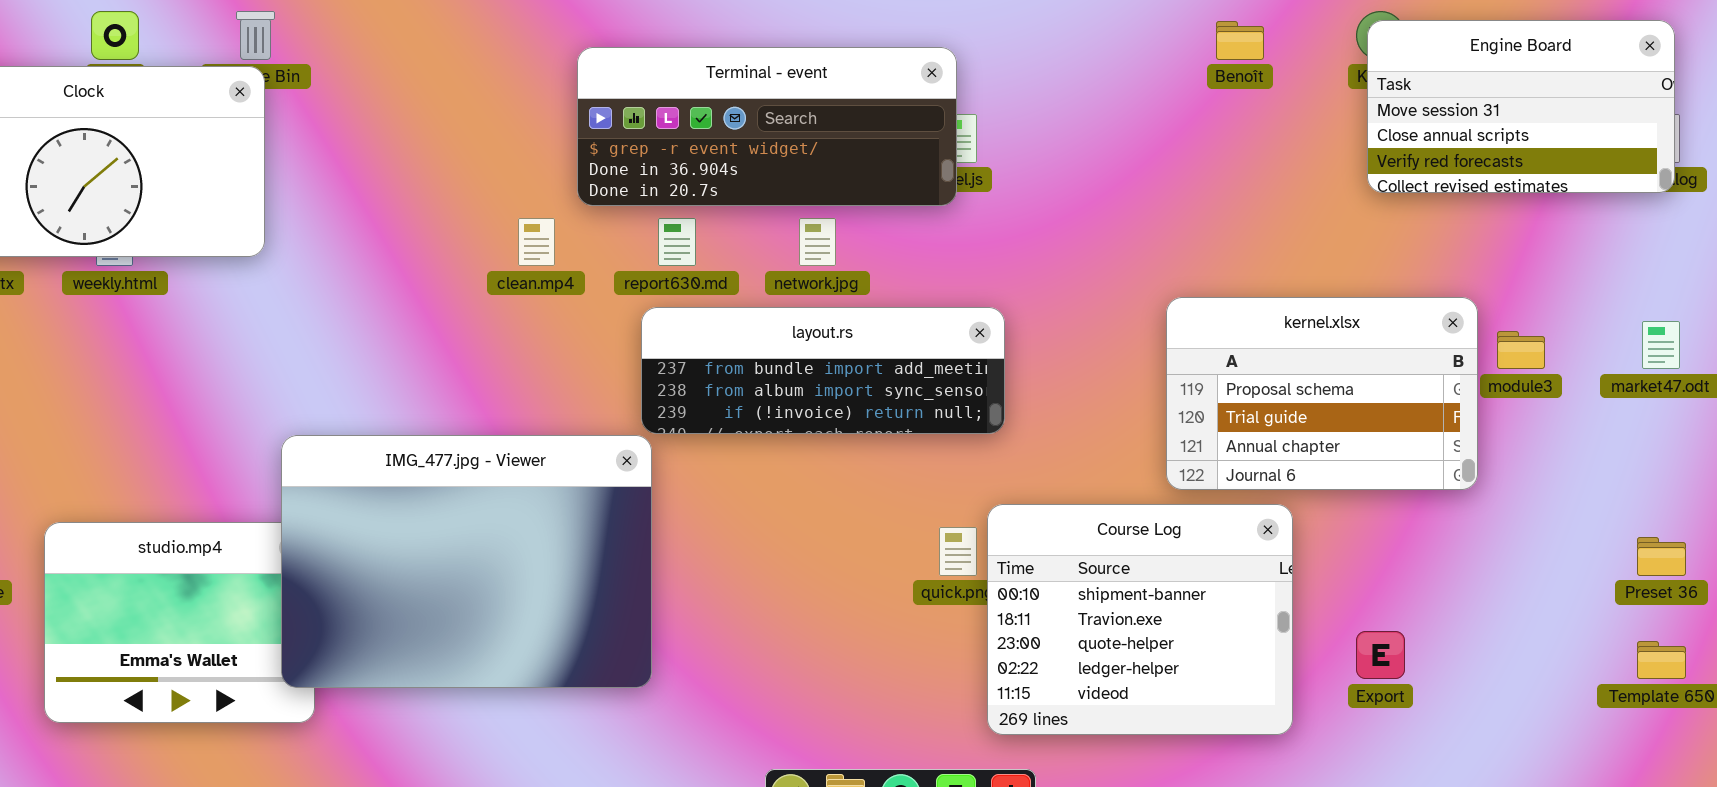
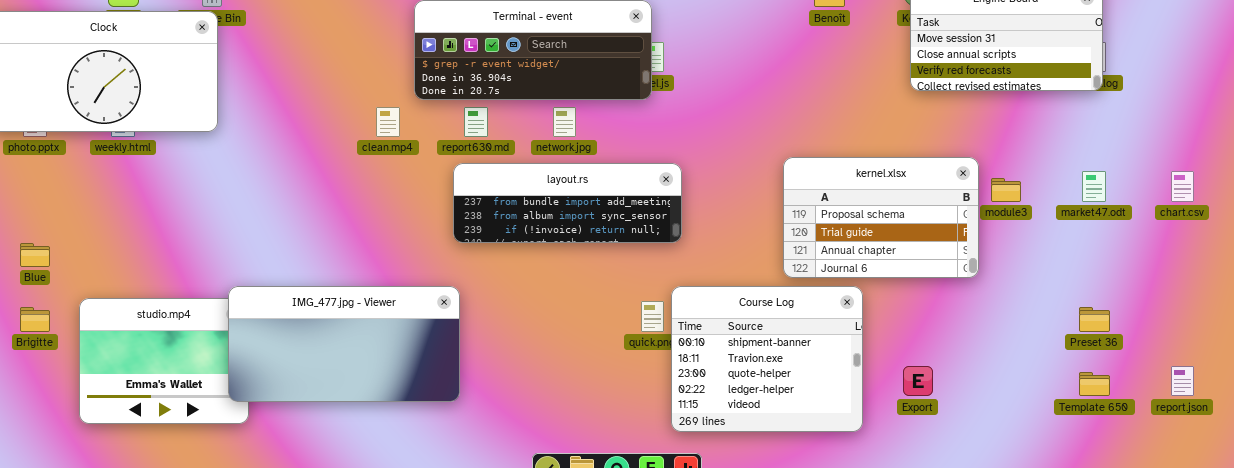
IMG_477.jpg - Viewer: [281,435,652,688] -> [228,286,460,402], resized

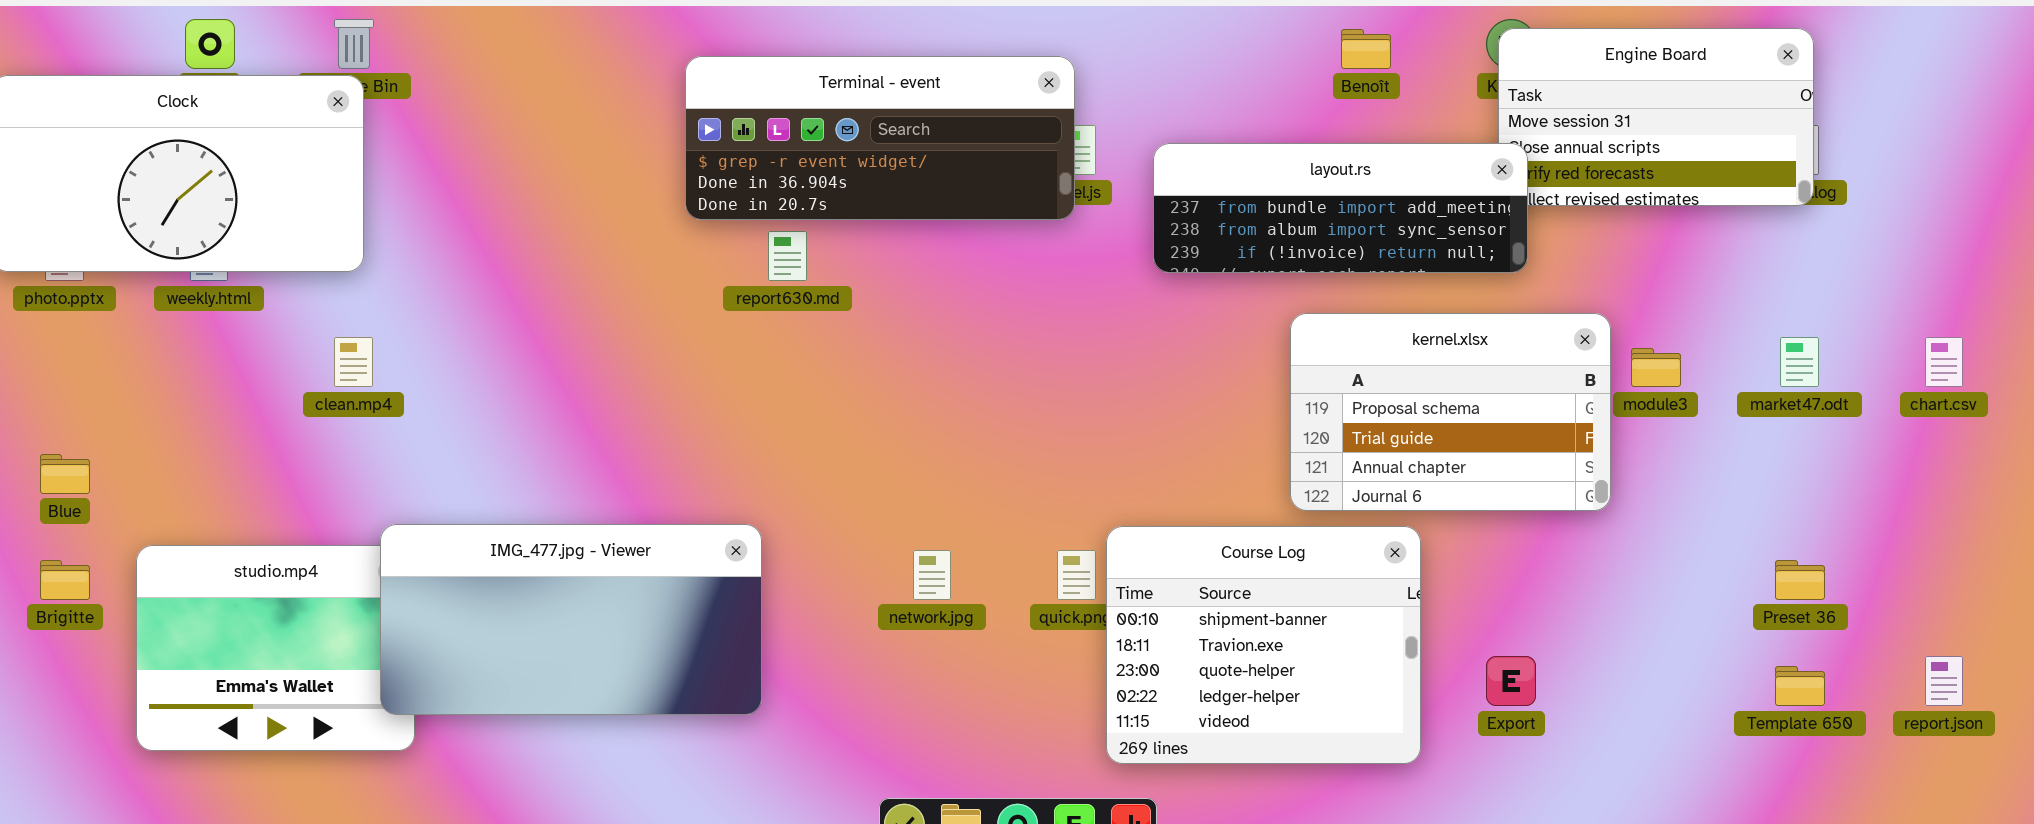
clean.mp4: [376,107,400,137] -> [334,337,373,387], moved
network.jpg: [553,107,576,137] -> [913,550,951,600], moved
layout.rs: [453,163,682,243] -> [1153,143,1528,273], moved

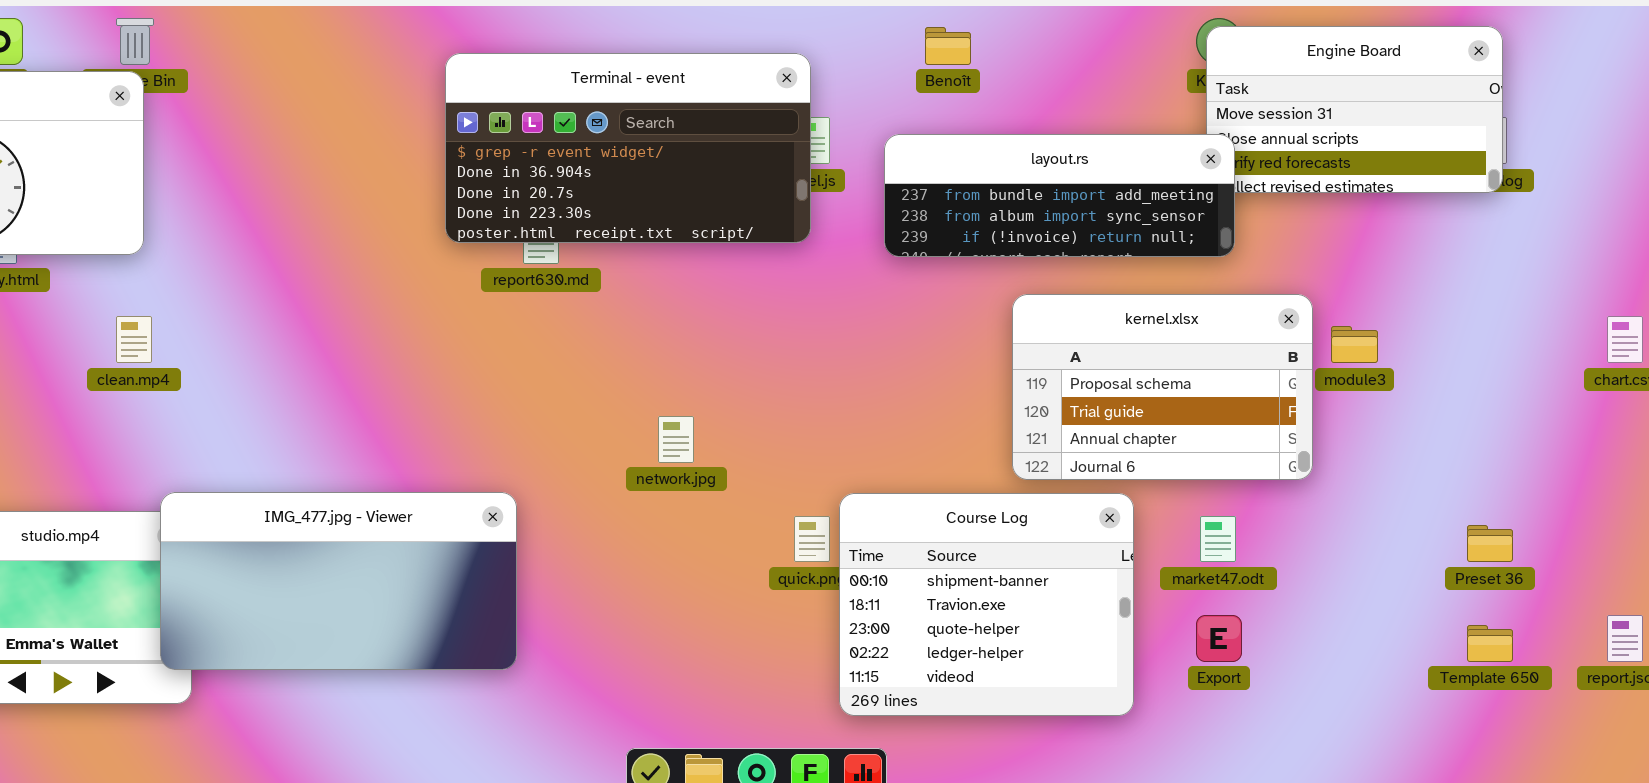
Benoît: [1341,29,1391,69] -> [925,27,971,65], moved
Terminal - event: [685,56,1075,220] -> [445,53,811,243], resized
market47.odt: [1780,337,1819,387] -> [1200,516,1236,562], moved
network.jpg: [913,550,951,600] -> [658,416,694,463], moved

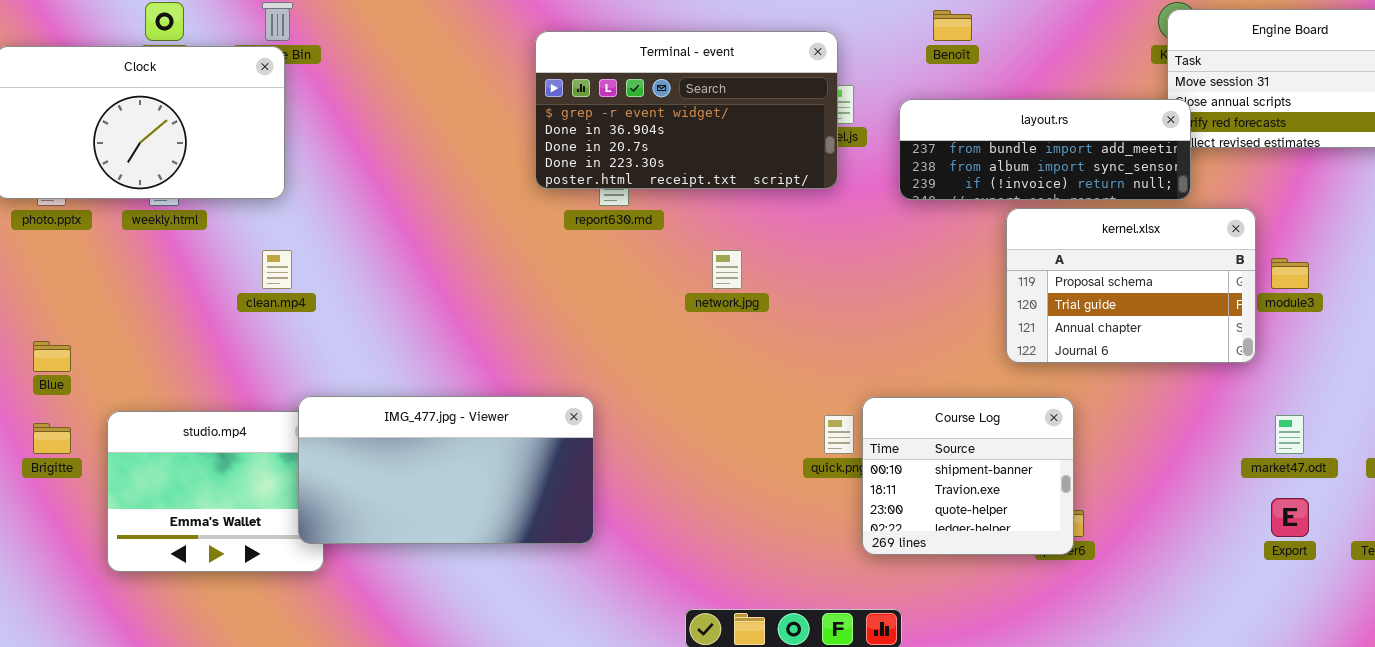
kernel.xlsx: [1012,294,1313,480] -> [1006,208,1256,363], moved
network.jpg: [658,416,694,463] -> [712,250,742,289], moved
Course Log: [839,493,1134,716] -> [862,397,1074,555], resized
market47.odt: [1200,516,1236,562] -> [1275,415,1304,454], moved
Export: [1196,615,1242,662] -> [1271,498,1309,537], moved

